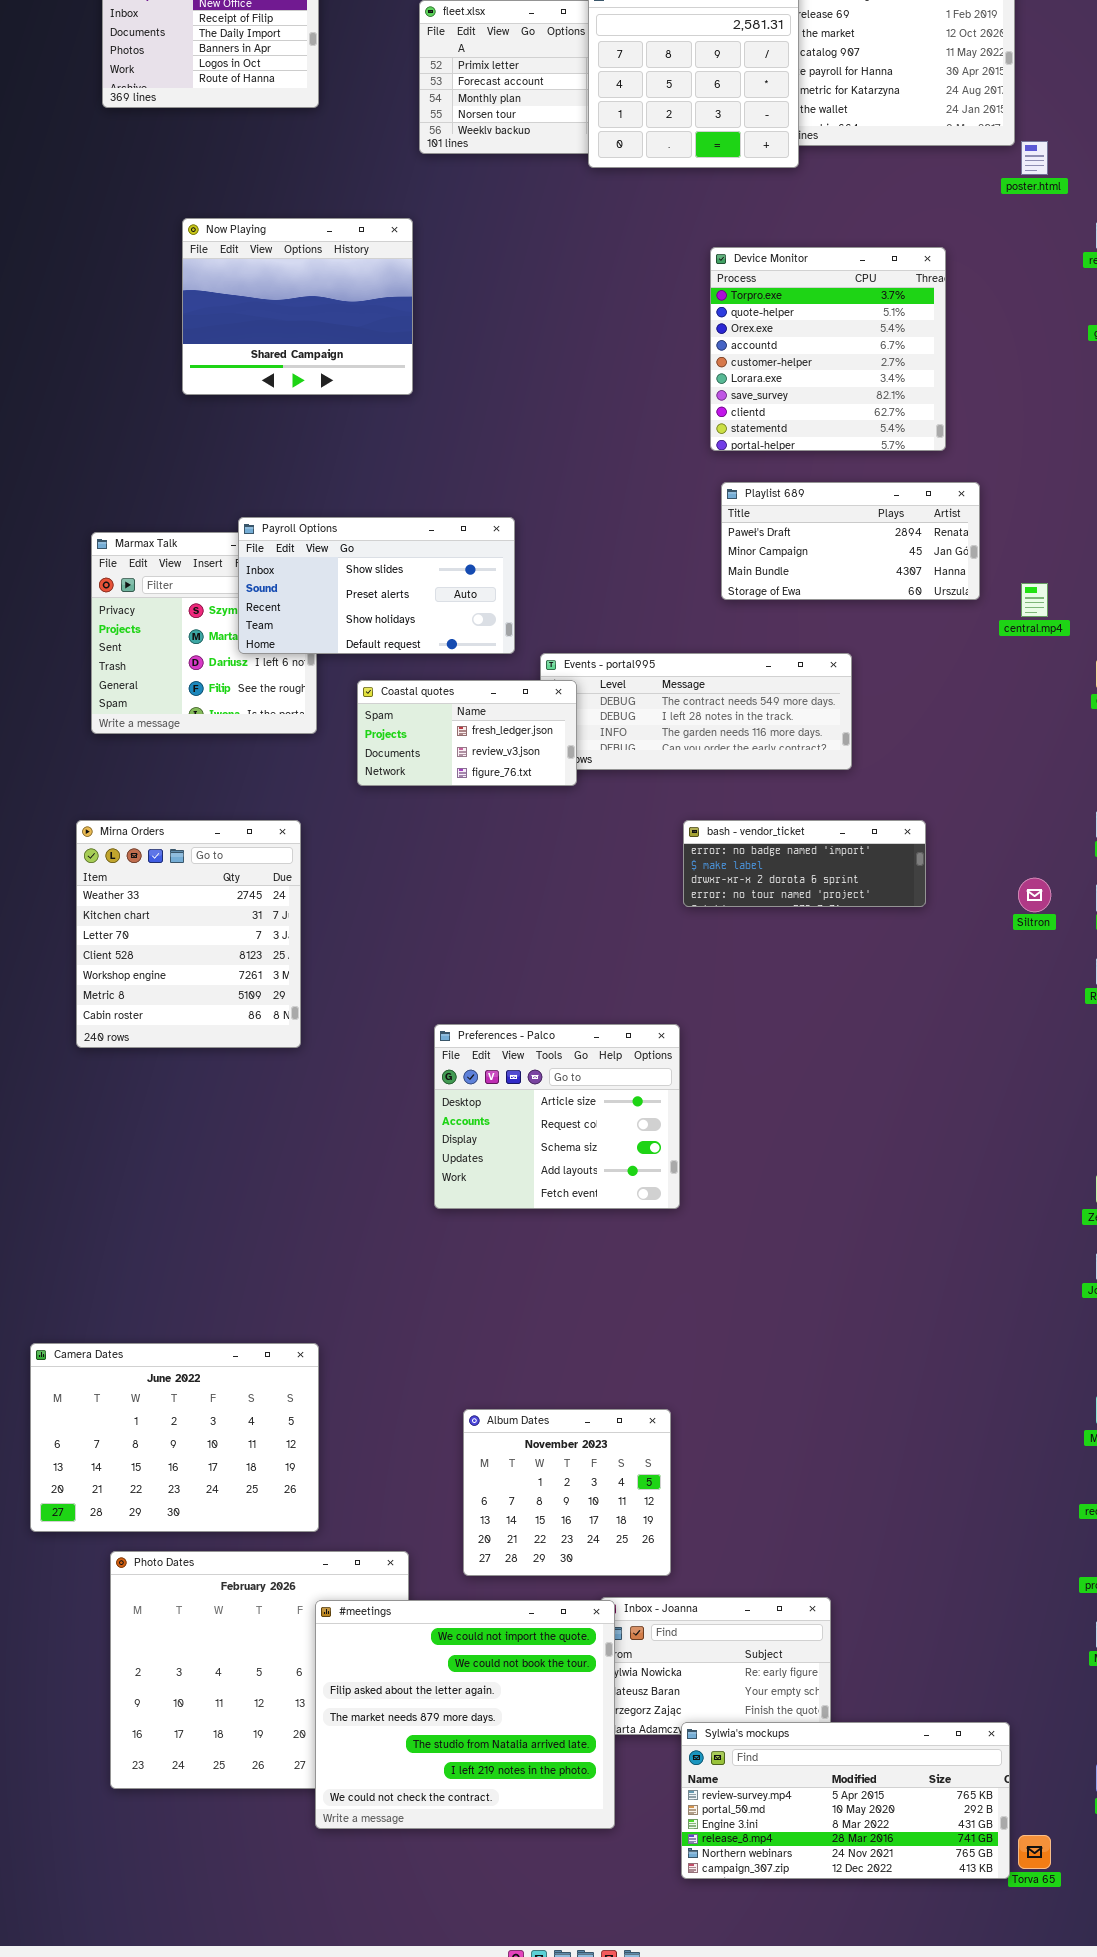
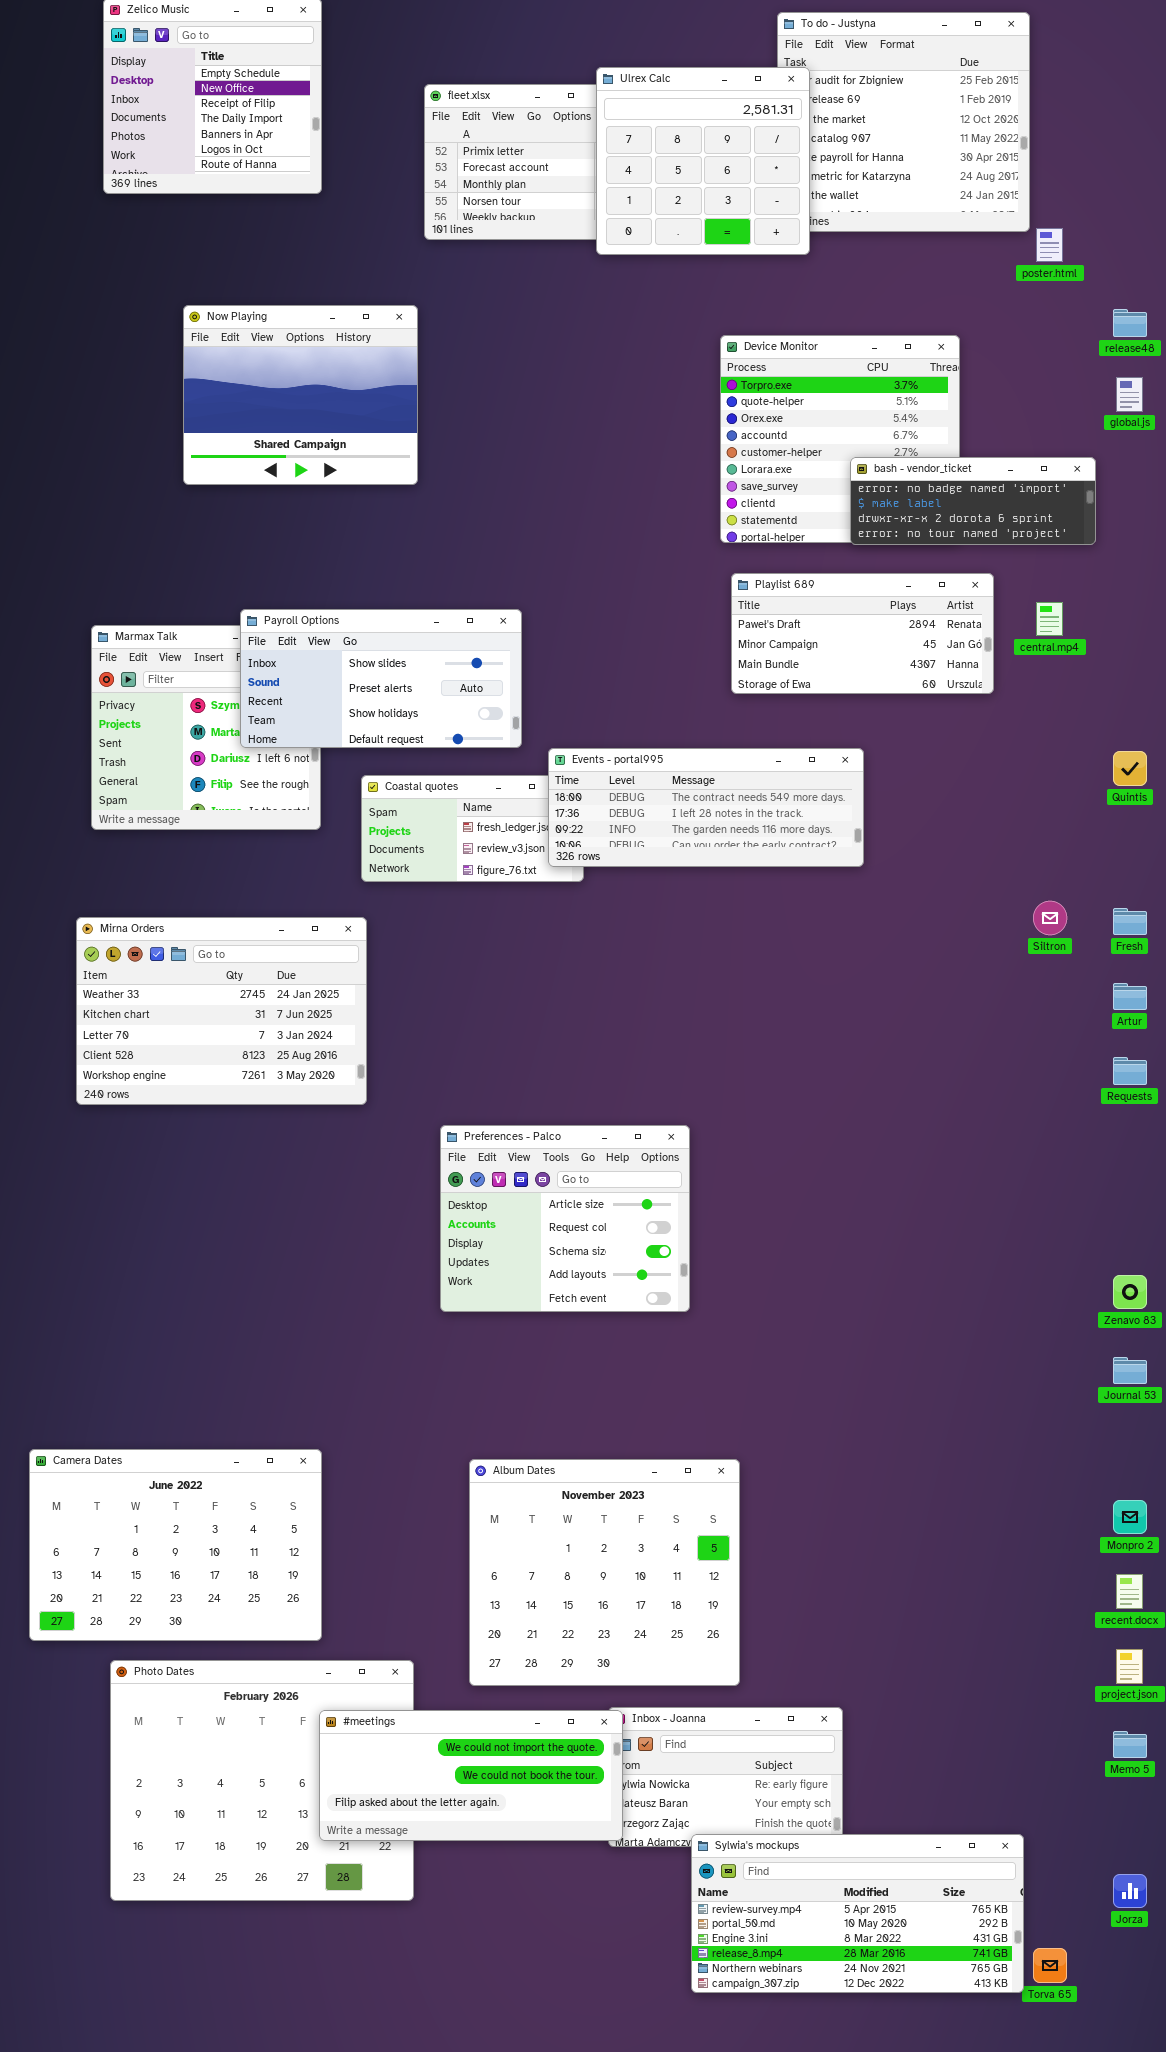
central.mp4: [1021,583,1048,617] -> [1036,602,1063,636], moved
Events - portal995: [540,653,852,770] -> [548,748,864,867], raised
Mirna Orders: [76,820,301,1048] -> [76,917,367,1105], resized
bash - vendor_ticket: [683,820,926,907] -> [850,457,1096,545], moved
Siltron: [1018,878,1051,912] -> [1033,901,1067,935], moved
Album Dates: [463,1409,671,1576] -> [469,1459,740,1686], resized
#meetings: [315,1600,615,1829] -> [319,1710,623,1841], resized

